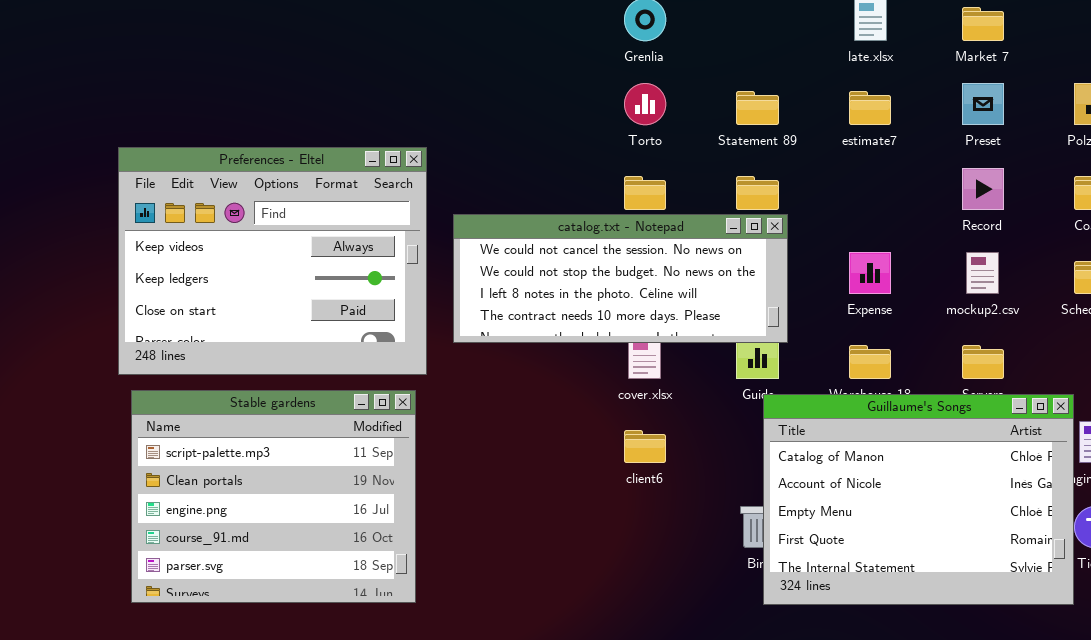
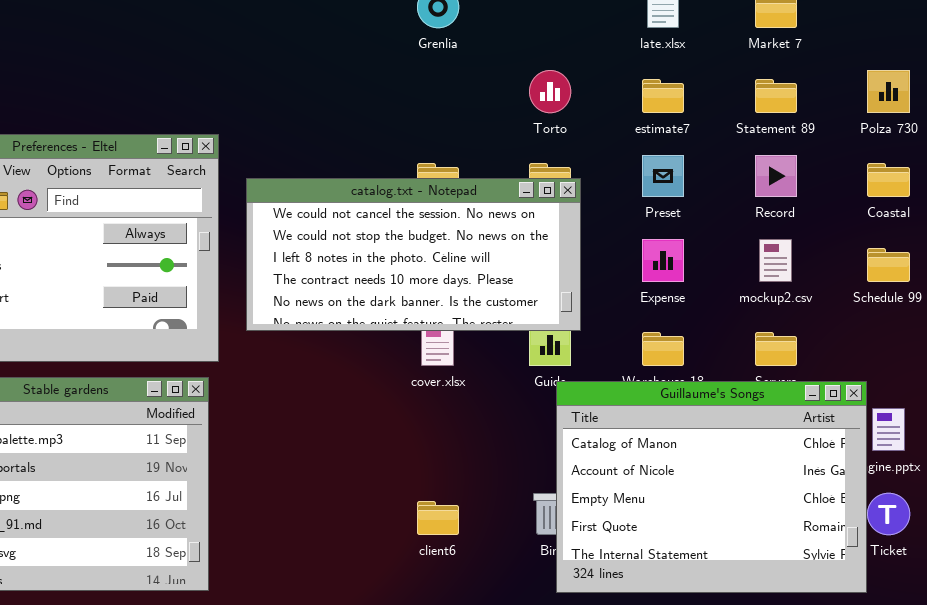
Torto: [624,83,666,125] -> [529,70,571,113], moved
Preset: [962,83,1004,125] -> [642,155,684,197], moved
Statement 89: [736,91,779,125] -> [755,79,797,113], moved
catalog.txt - Notepad: [453,214,788,343] -> [246,178,581,331], resized
client6: [624,430,666,463] -> [417,501,459,535], moved

